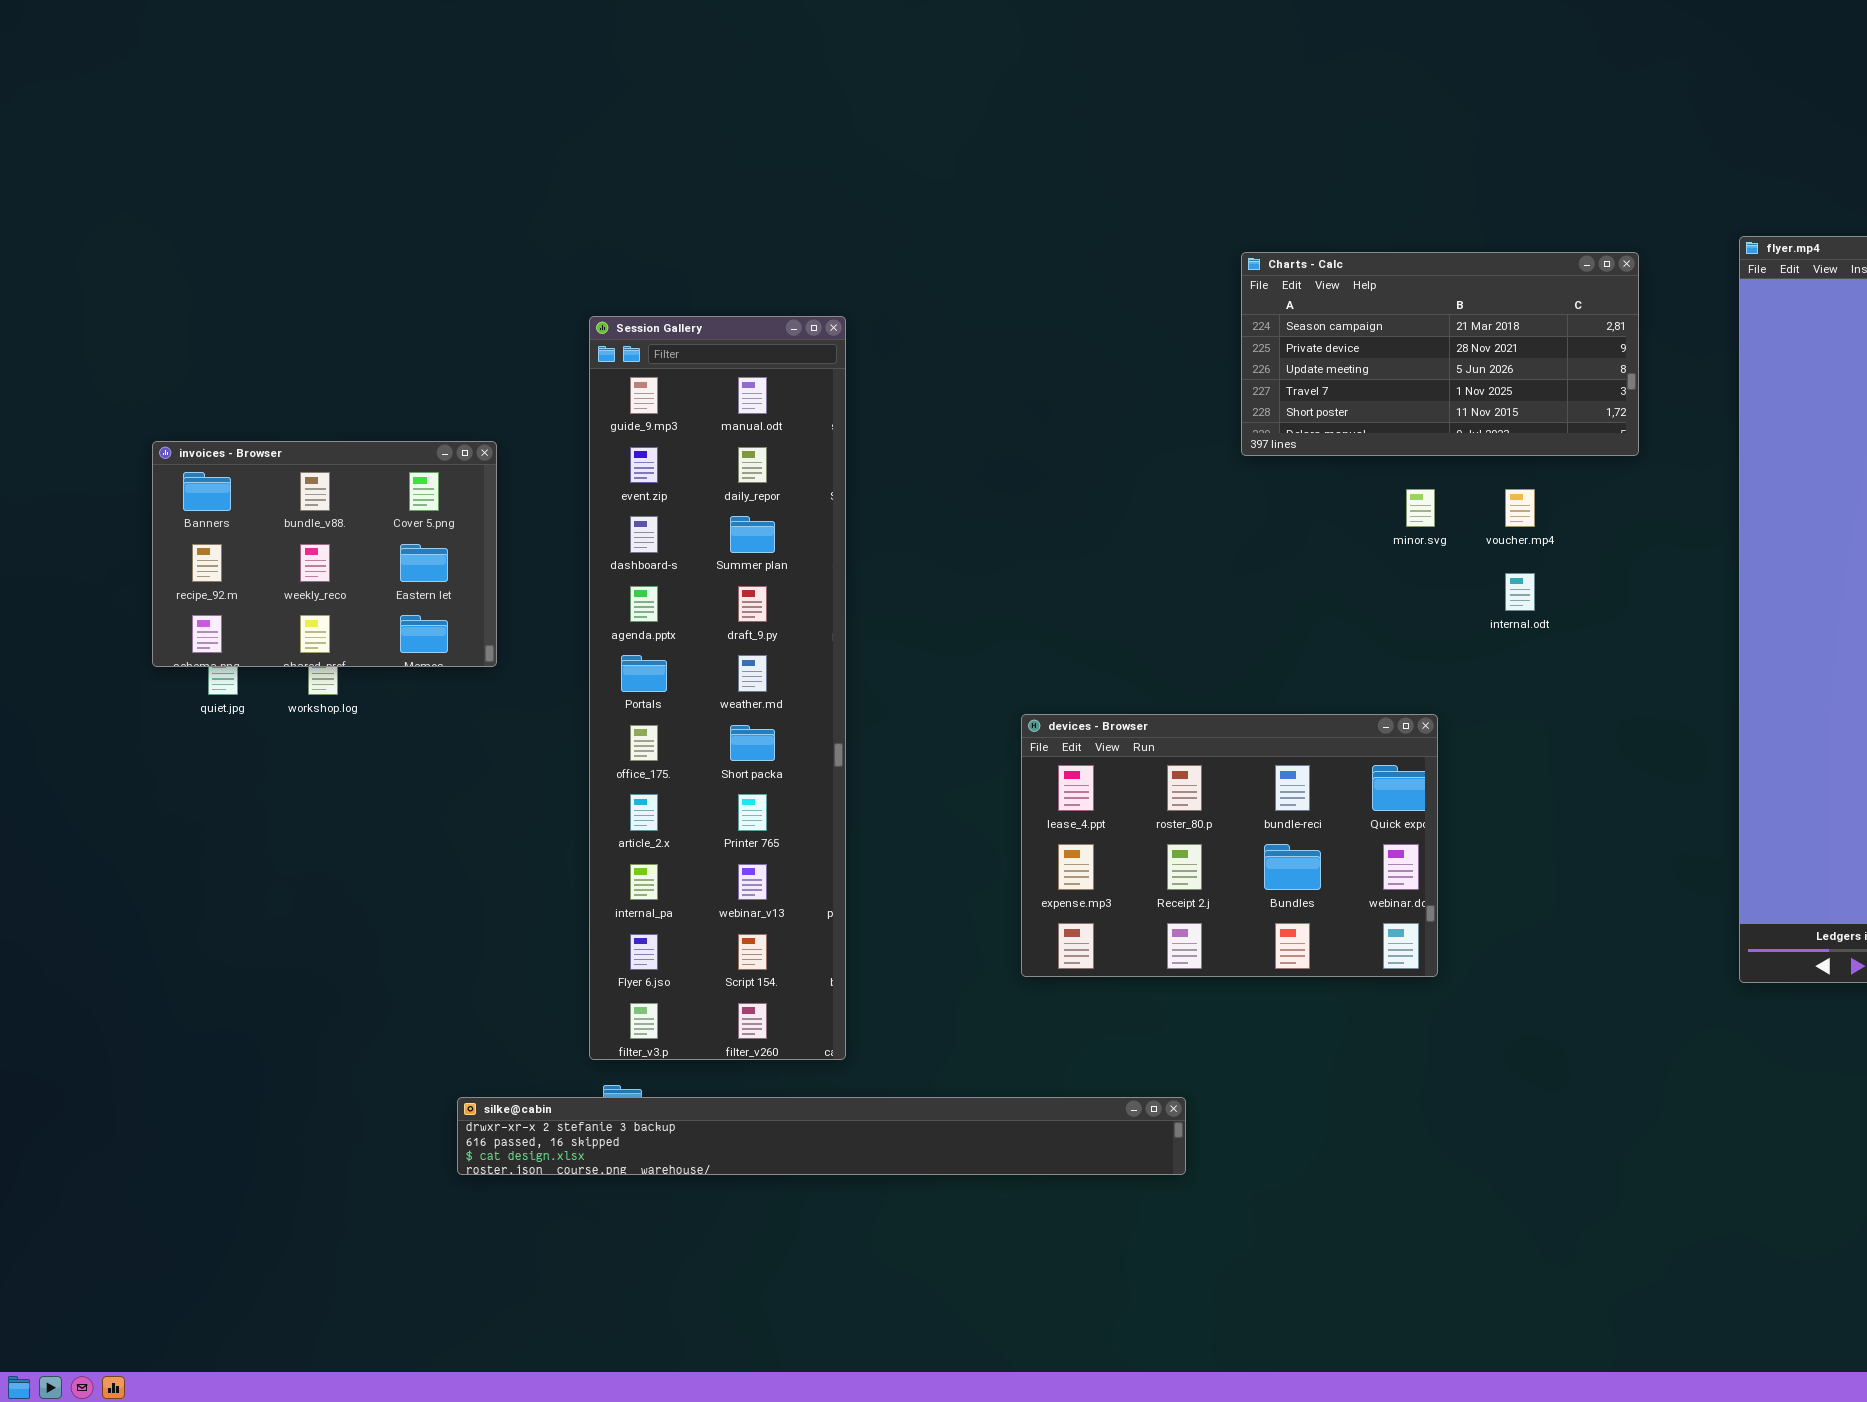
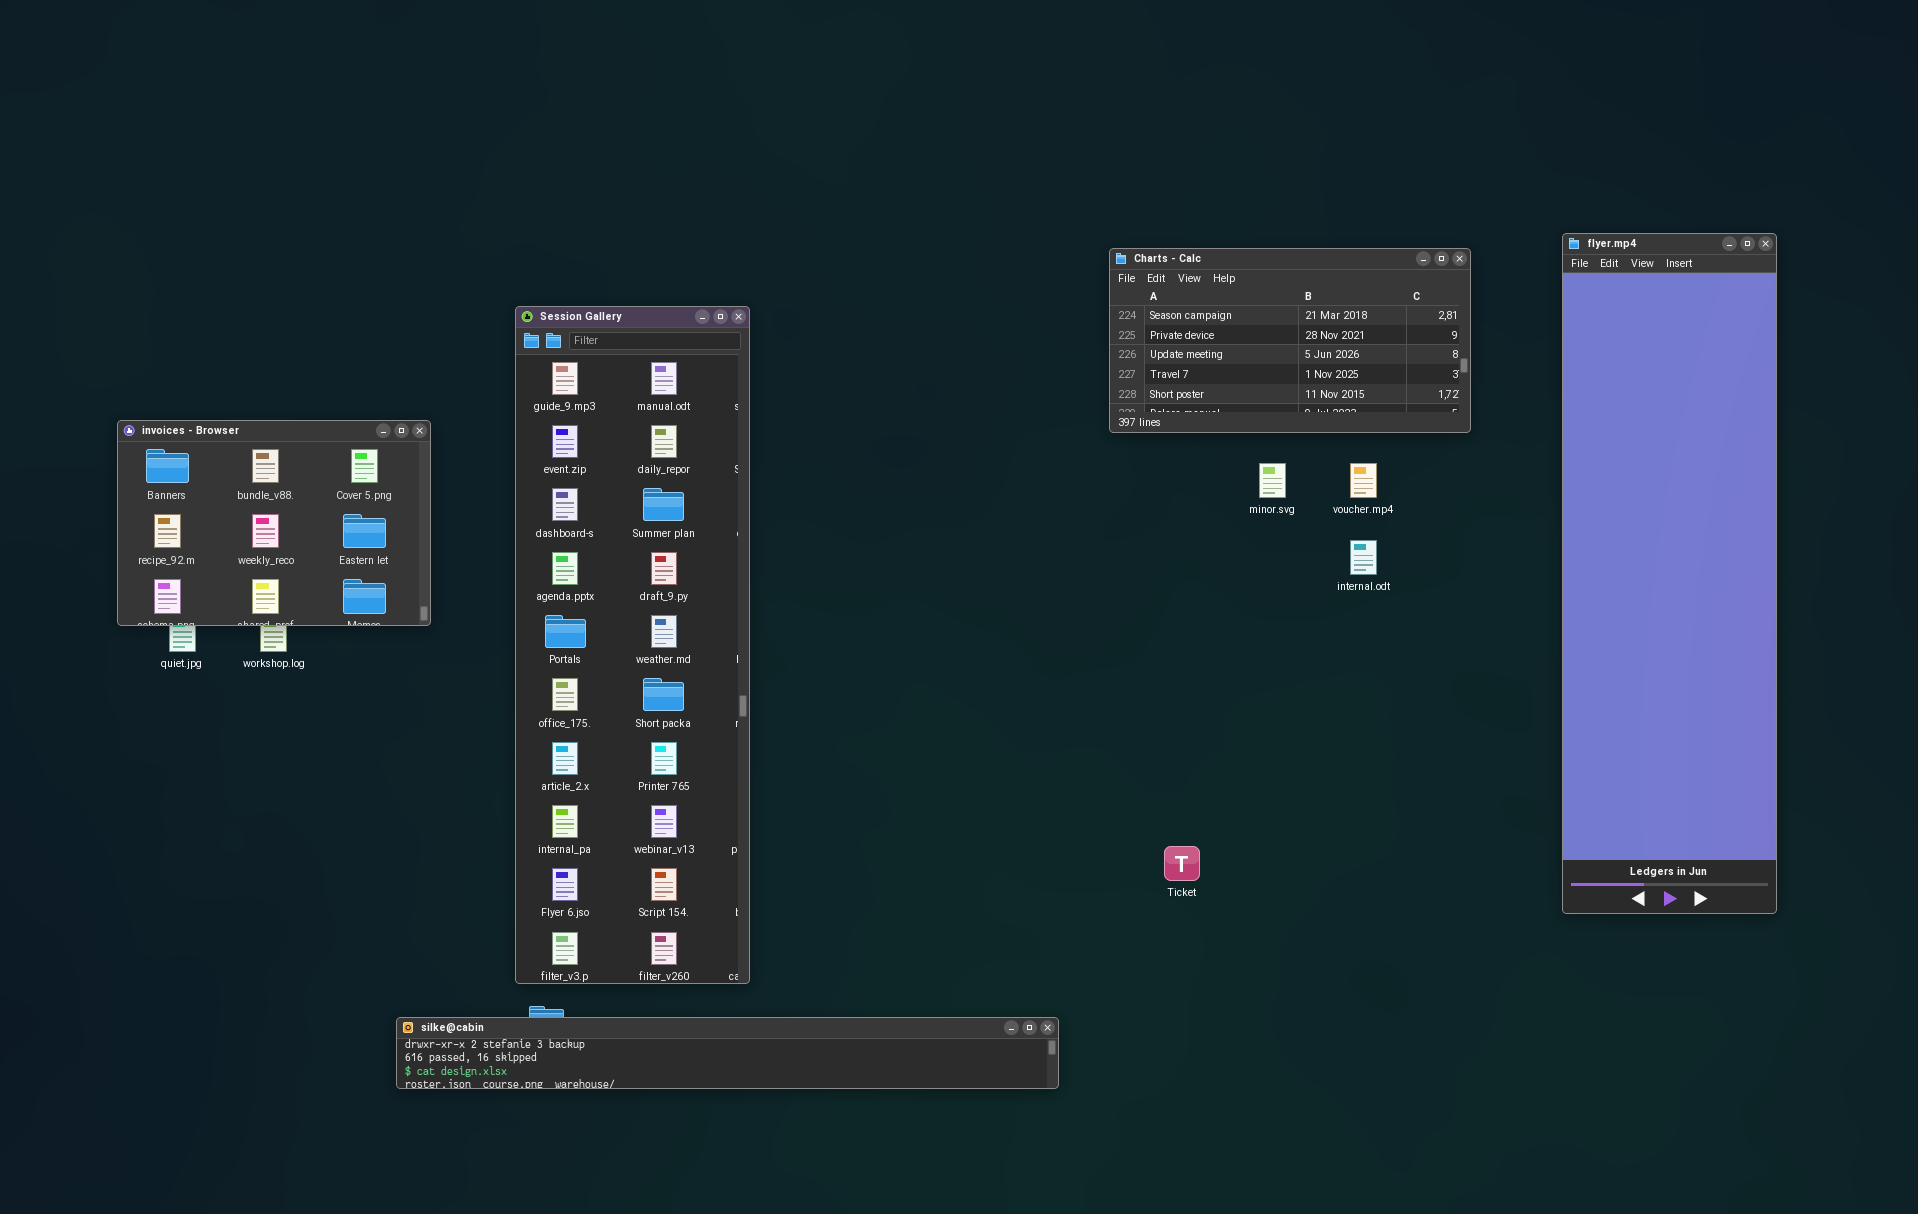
devices - Browser: [1021,714,1438,977] -> none, closed

